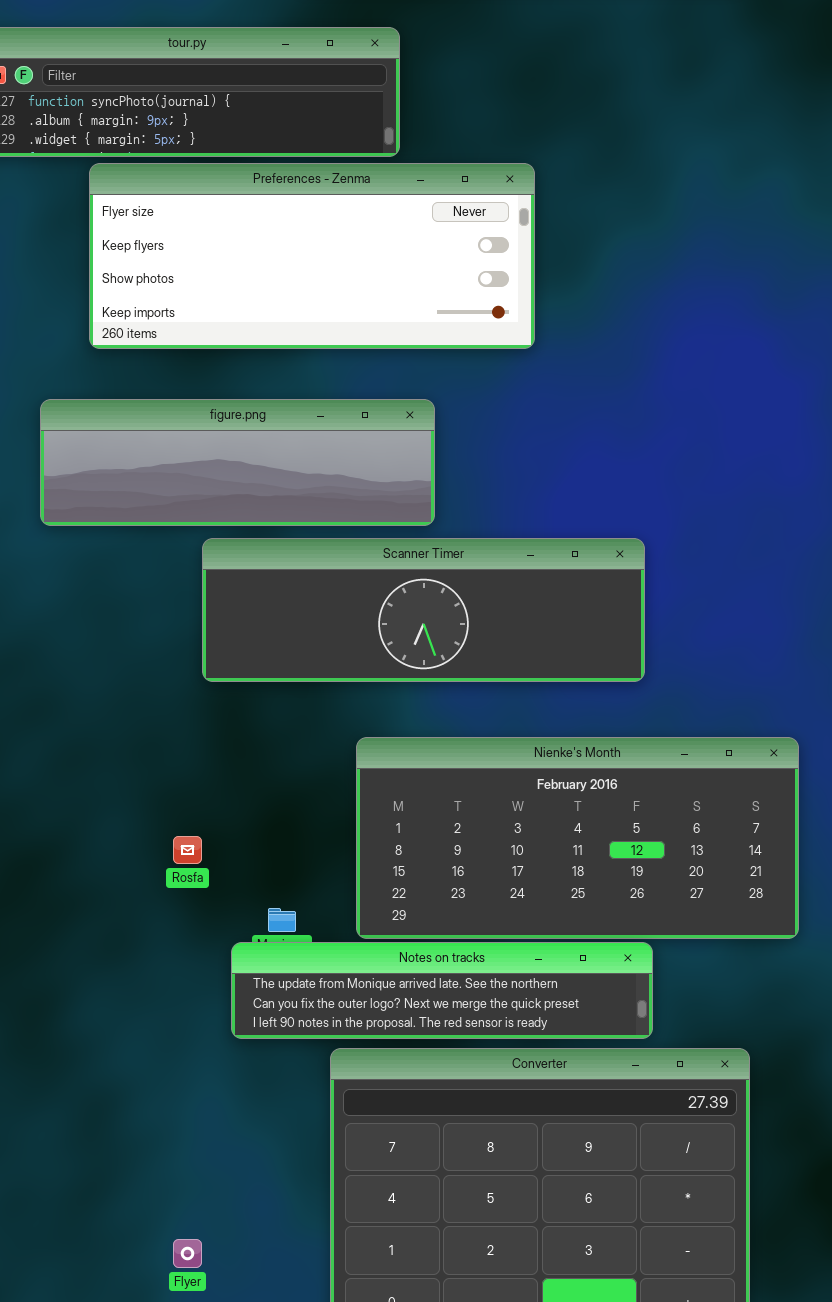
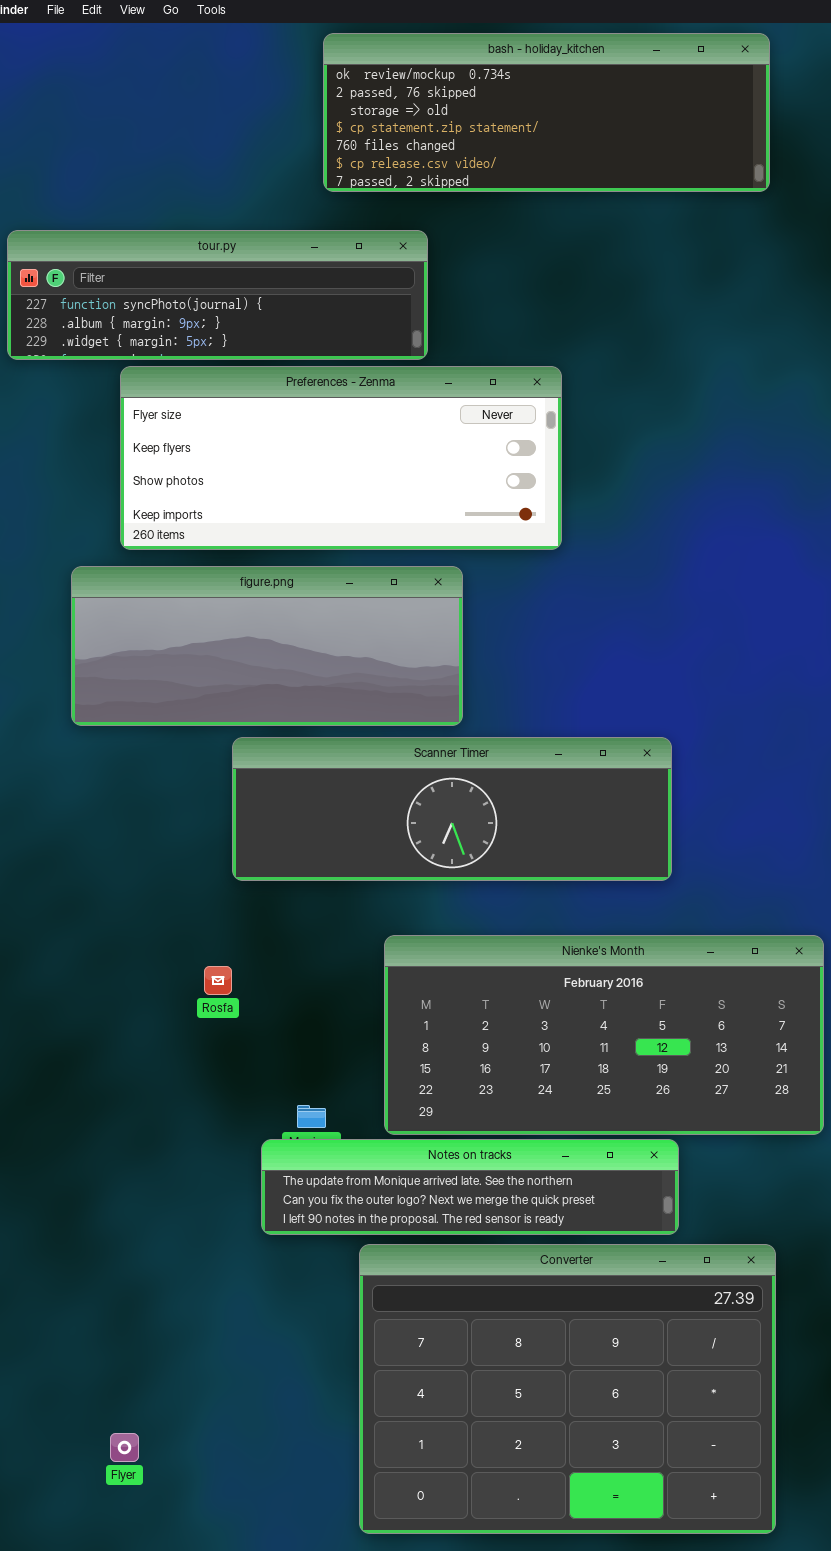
figure.png: [40,399,435,526] -> [71,566,463,726], resized
Rosfa: [173,836,202,864] -> [204,966,232,995], moved
Flyer: [173,1239,202,1268] -> [110,1433,139,1462], moved

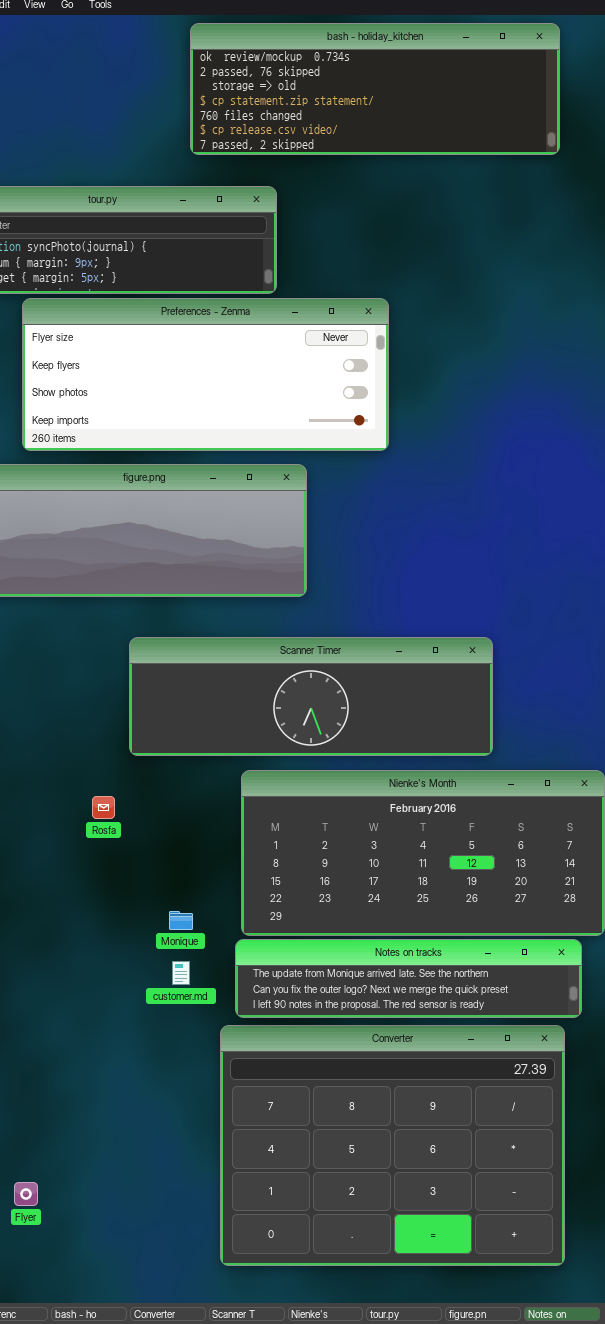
Scanner Timer: [232,737,672,881] -> [129,637,493,756], moved
Notes on tracks: [261,1139,679,1235] -> [235,939,582,1018], moved

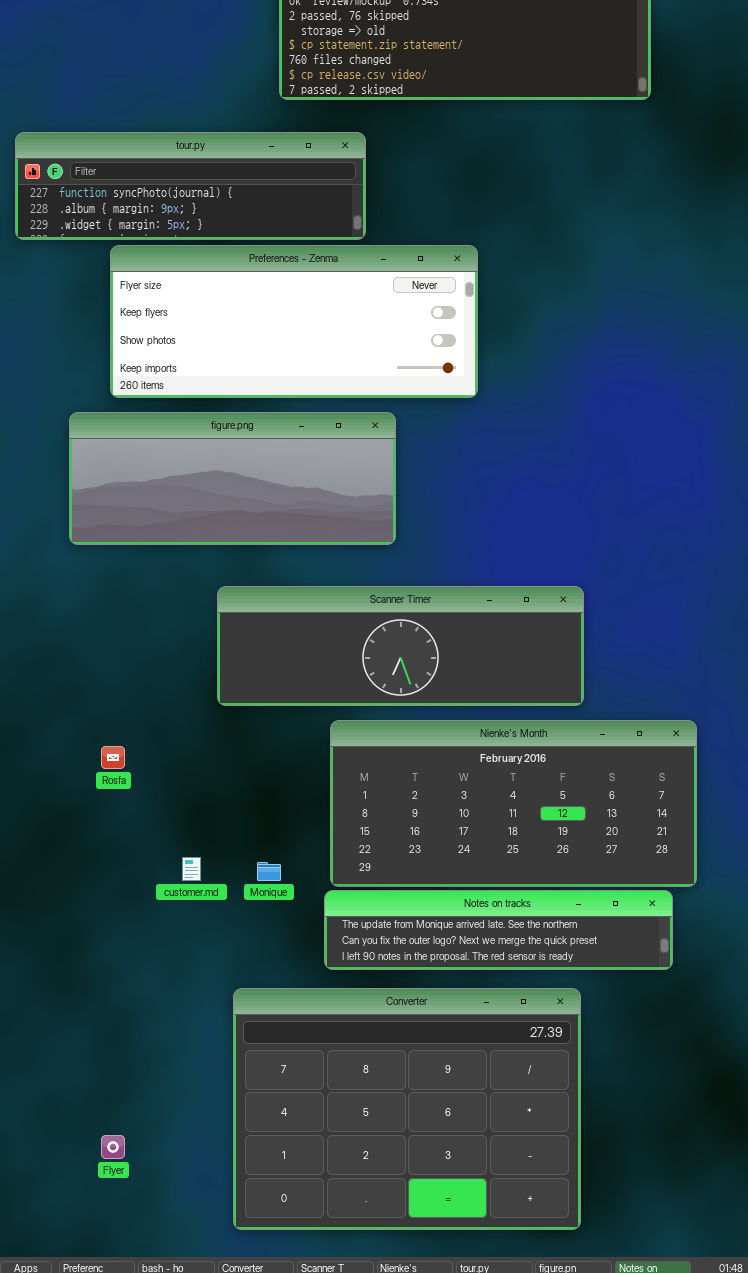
Rosfa: [92,796,115,819] -> [101,746,125,769], moved
customer.md: [172,961,190,985] -> [182,857,201,881], moved
Converter: [220,1025,565,1266] -> [233,988,581,1230], moved

